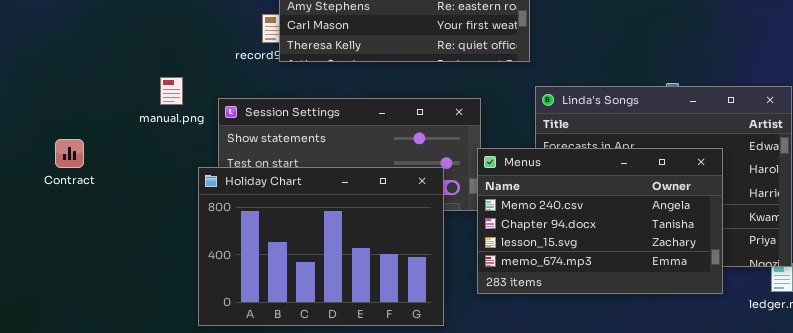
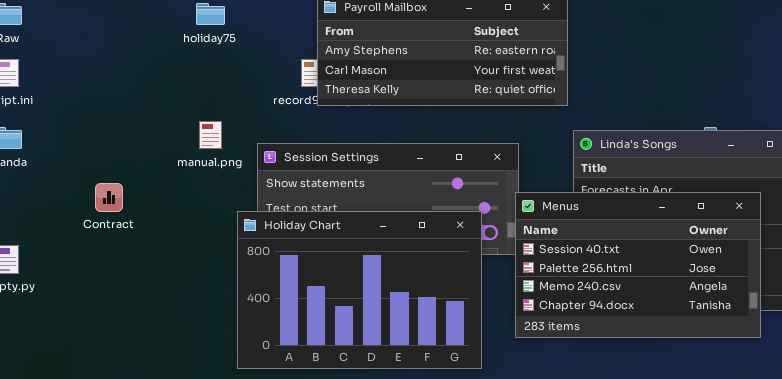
Menus: [477,148,723,294] -> [515,192,761,338], scrolled up 2 rows

